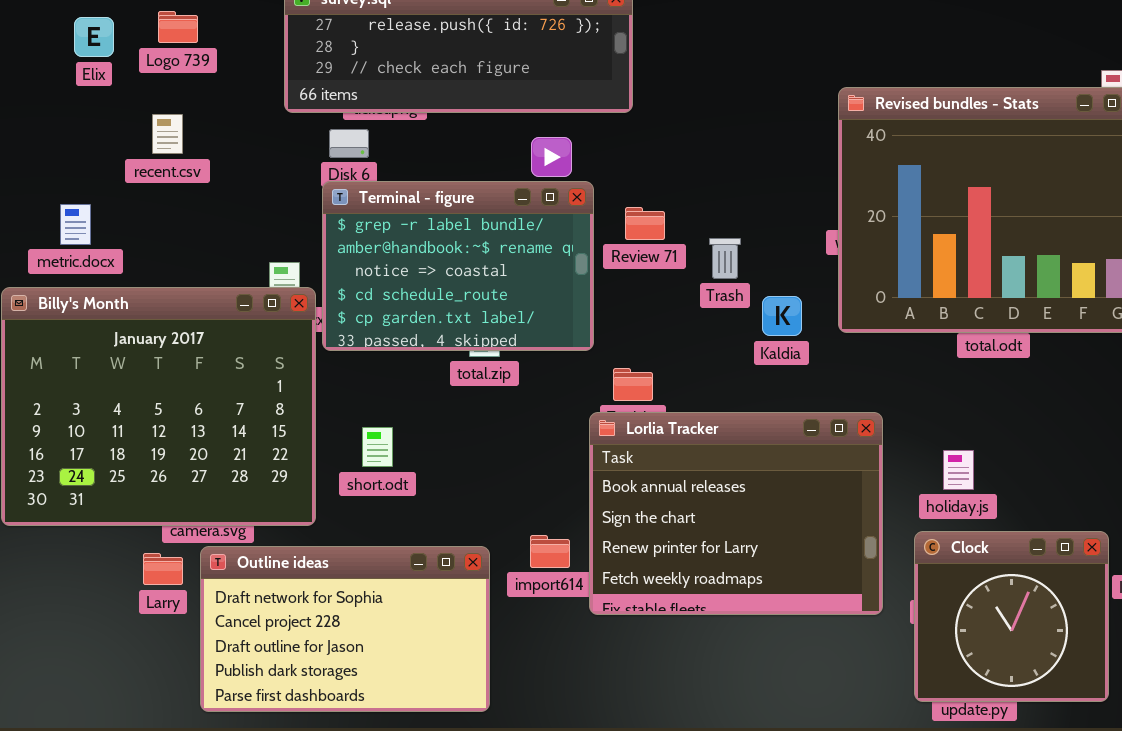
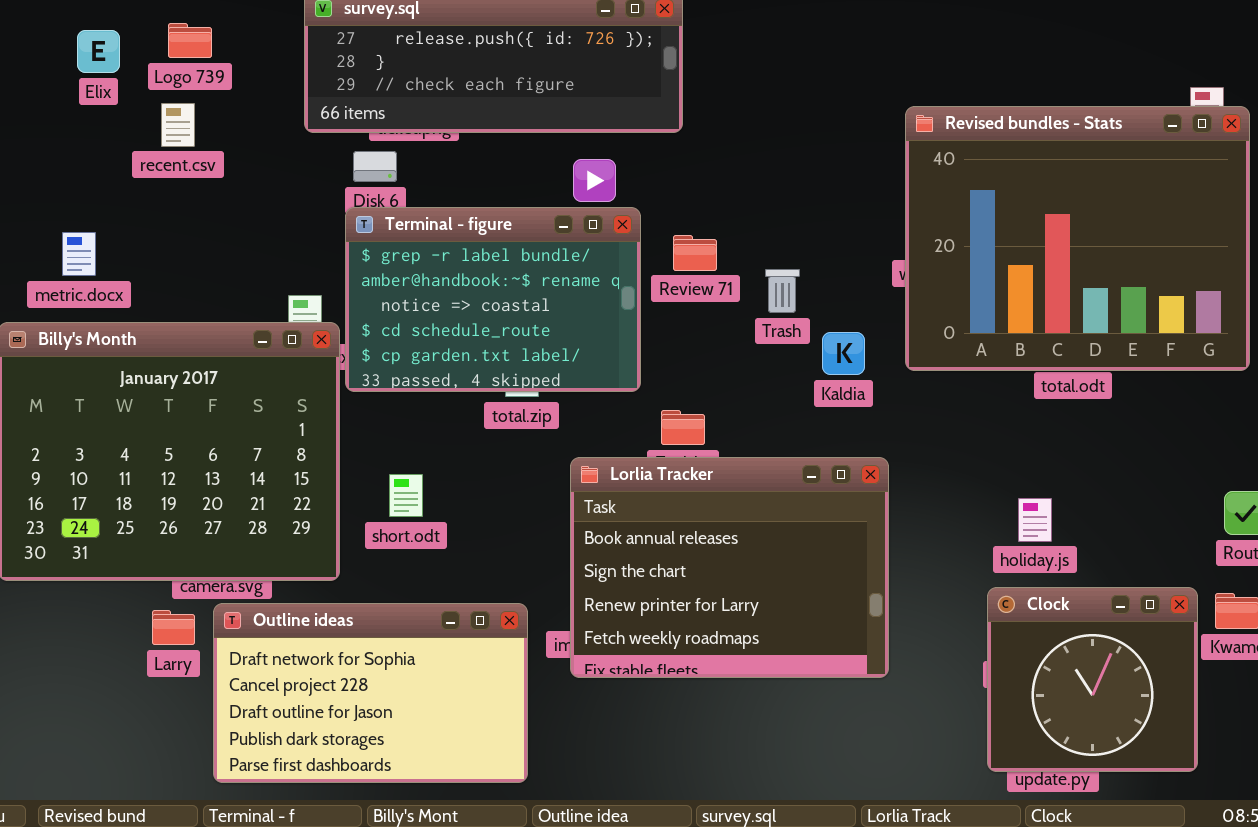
recent.csv: [152,114,183,154] -> [161,103,195,147], moved
Lorlia Tracker: [589,412,883,615] -> [570,457,889,678], moved

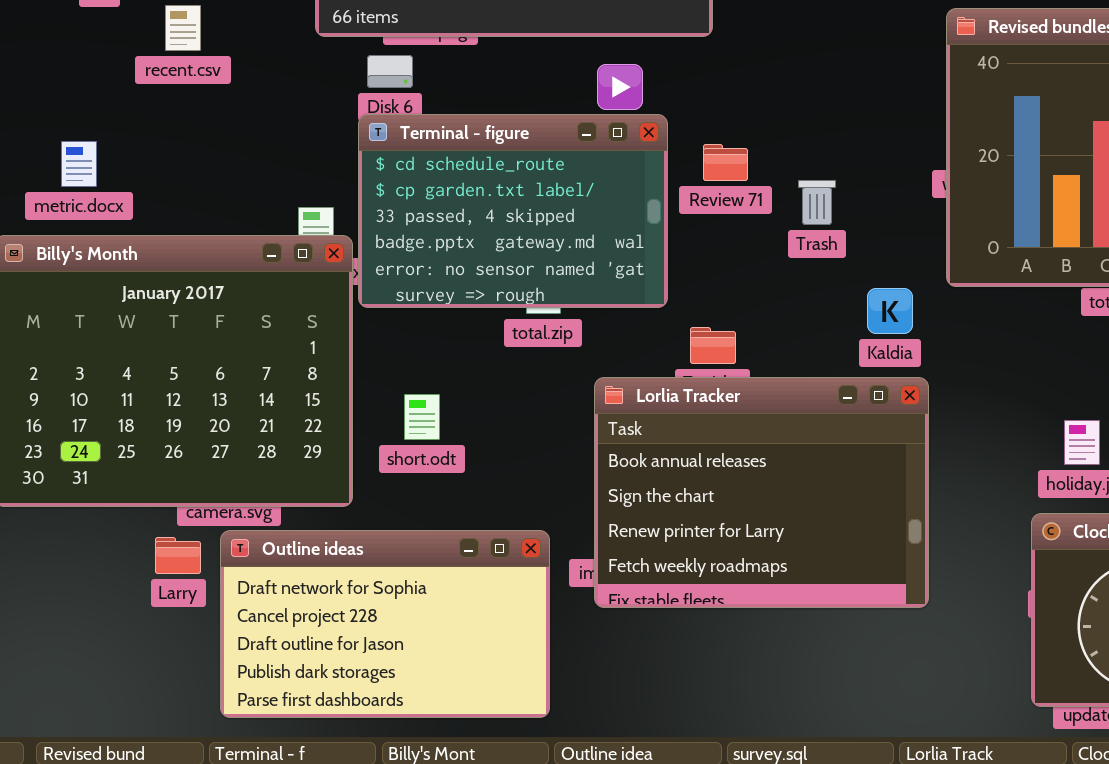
Terminal - figure: [345,207,641,392] -> [358,114,668,308], scrolled down 3 rows
Kaldia: [822,332,865,375] -> [867,288,913,334], moved

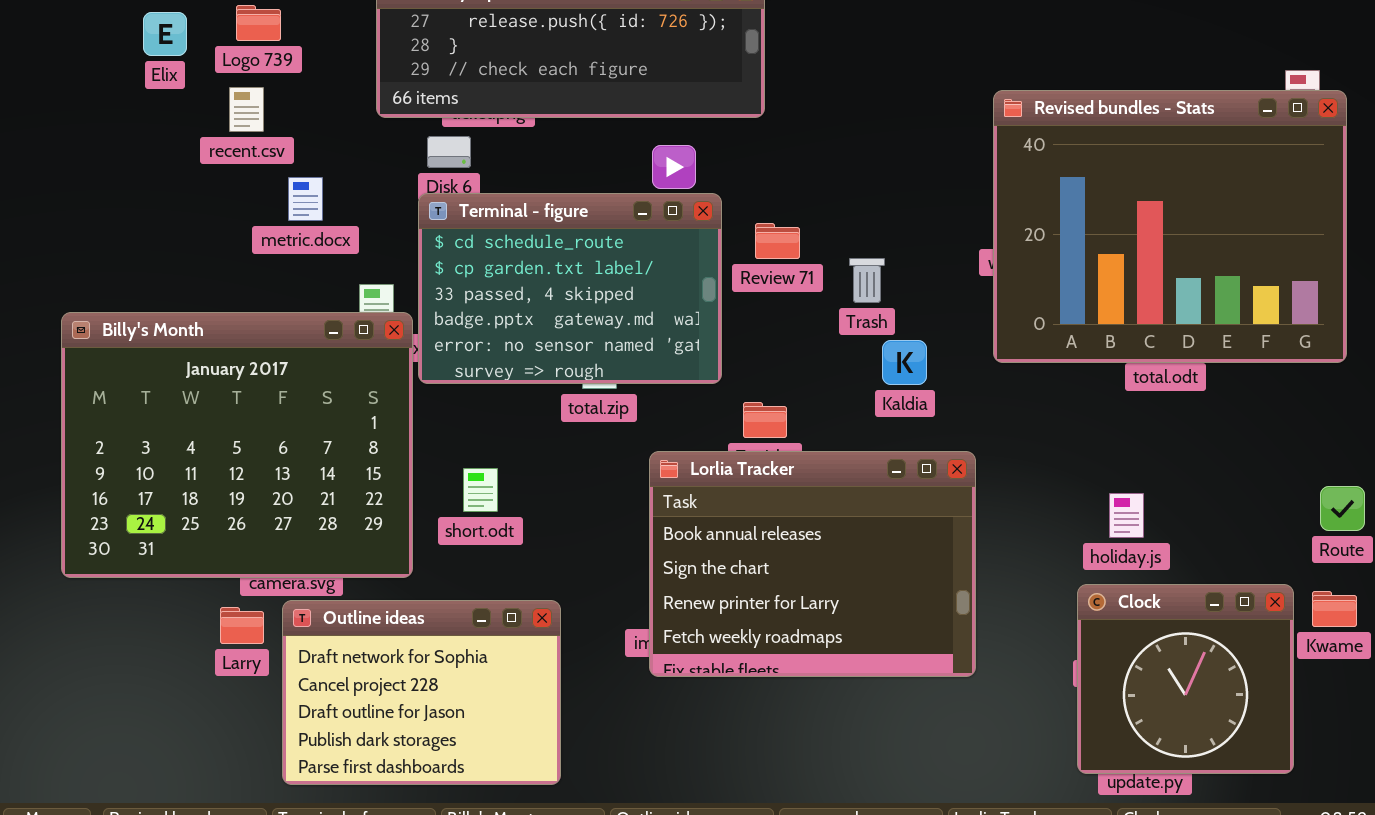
metric.docx: [61,141,97,187] -> [288,177,323,221], moved
Kaldia: [867,288,913,334] -> [882,340,927,385], moved
Outline ideas: [220,530,550,718] -> [282,600,561,785], resized

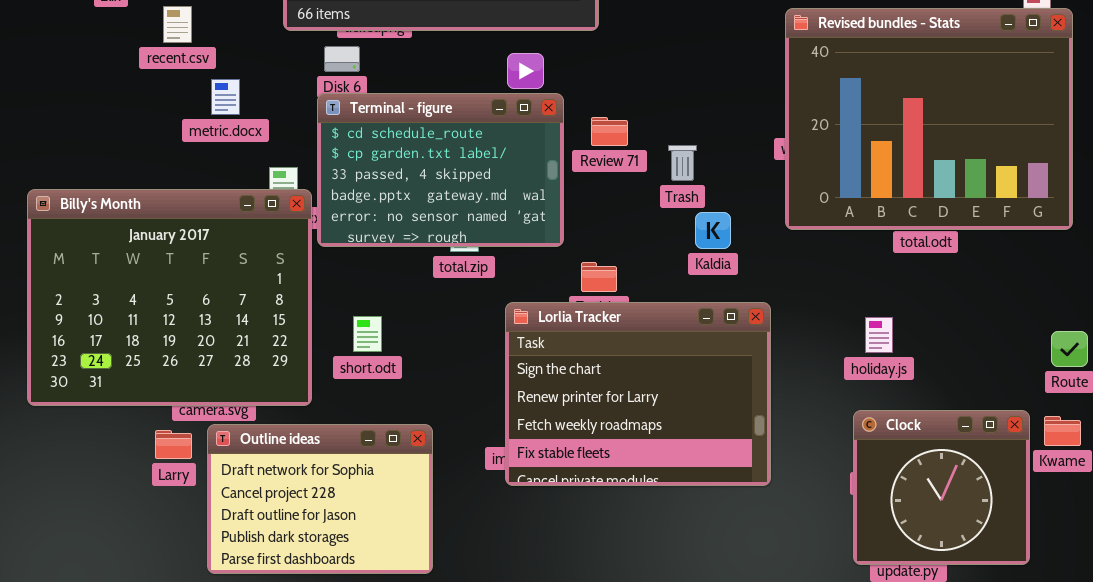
Lorlia Tracker: [649,451,976,677] -> [505,302,771,486], scrolled down 1 row
holiday.js: [1109,493,1144,538] -> [865,317,893,353], moved

